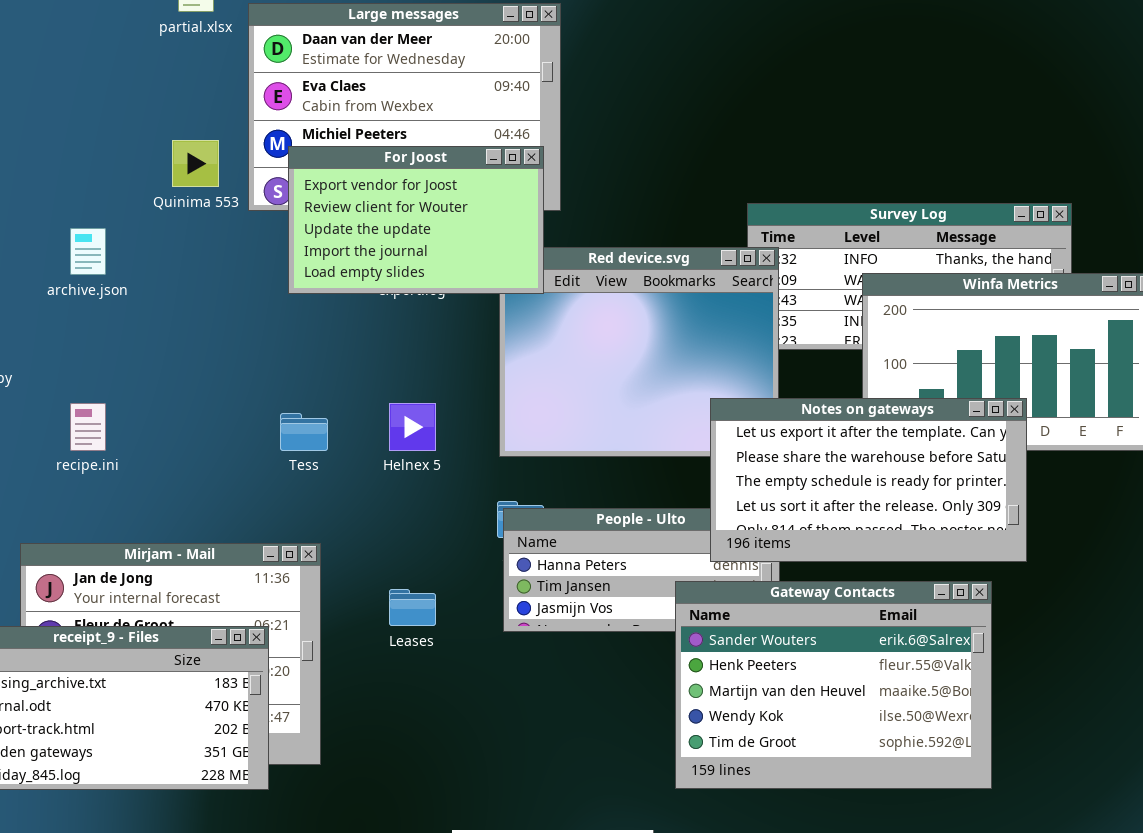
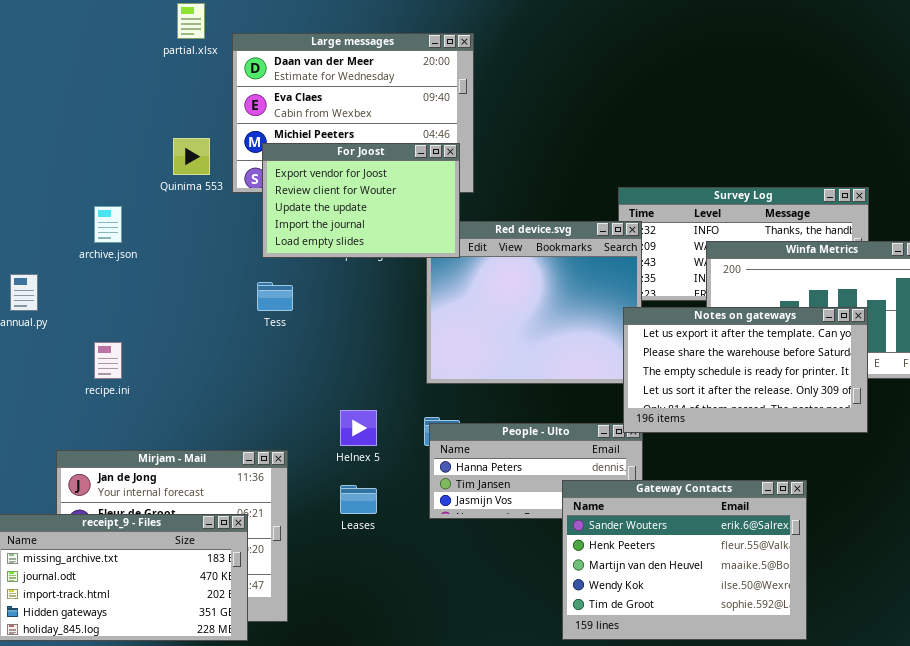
Notes on gateways: [710,398,1027,562] -> [623,307,868,433], moved
Helnex 5: [389,403,436,451] -> [340,410,377,446], moved
Tess: [280,413,328,451] -> [257,282,293,311], moved

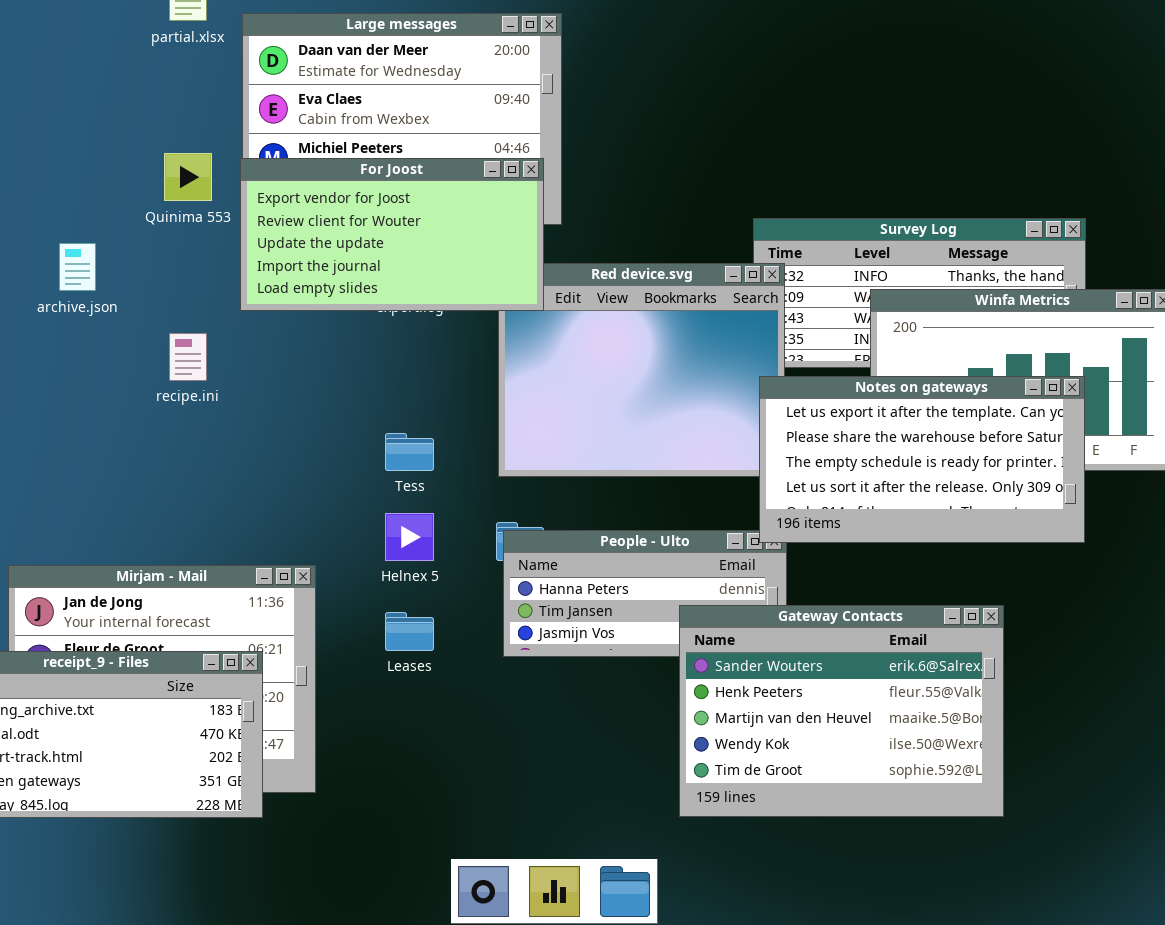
For Joost: [262,143,460,258] -> [240,158,544,311], resized
Tess: [257,282,293,311] -> [385,433,434,471], moved
recipe.ini: [94,342,122,379] -> [169,333,207,381], moved

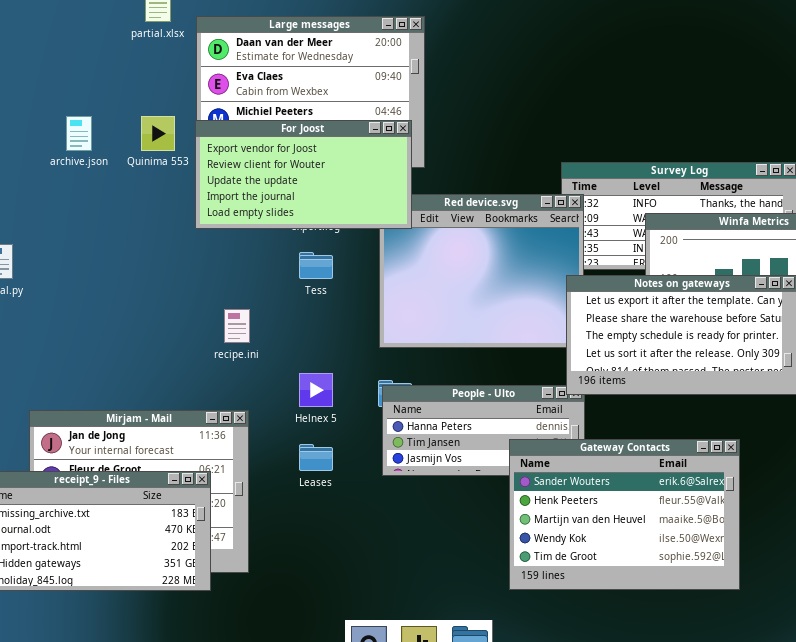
archive.json: [59,243,96,291] -> [66,116,92,151], moved
recipe.ini: [169,333,207,381] -> [224,309,250,343], moved
Tess: [385,433,434,471] -> [299,252,333,279], moved

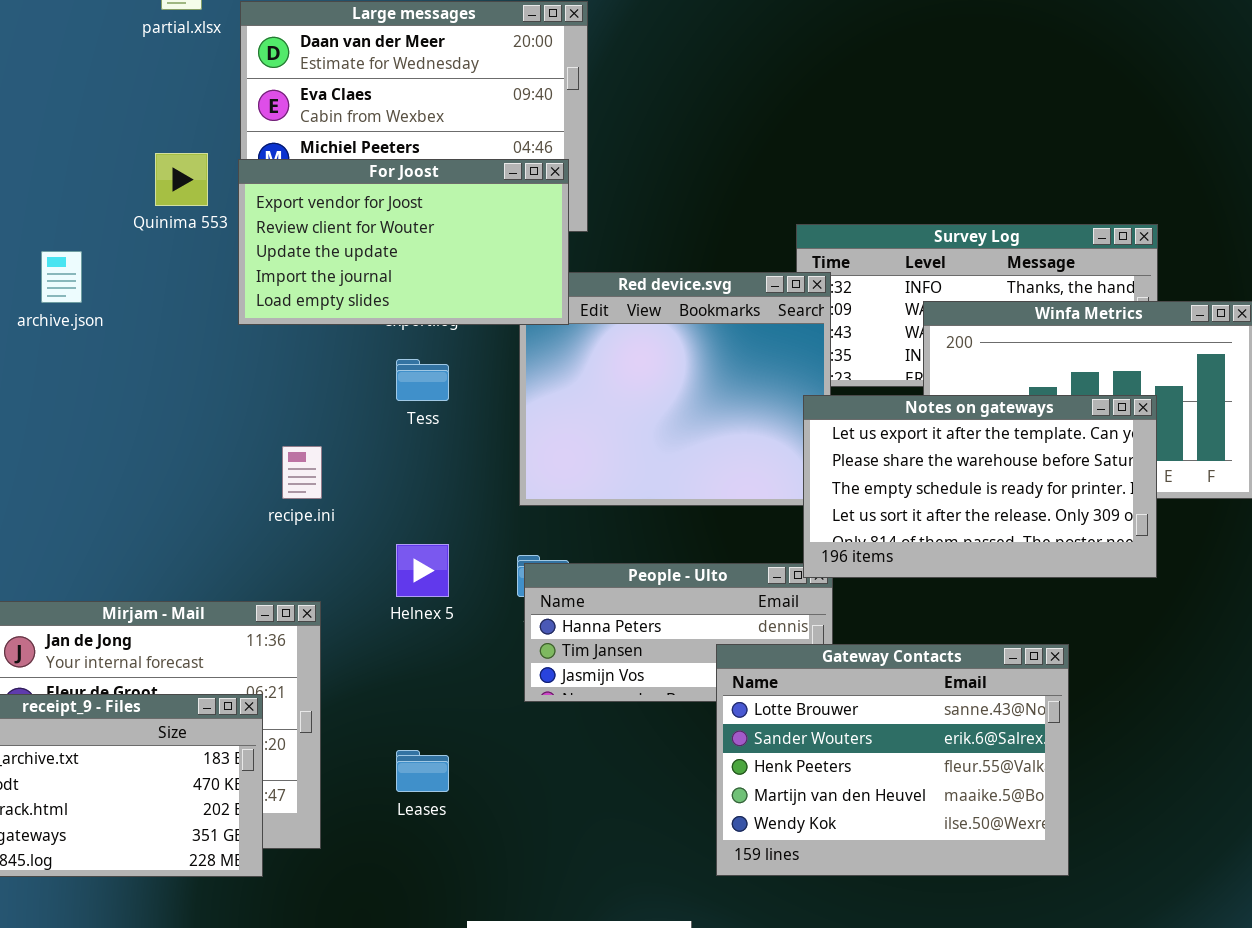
archive.json: [66,116,92,151] -> [41,251,82,303], moved
Gateway Contacts: [509,439,740,590] -> [716,644,1069,876], scrolled up 1 row
Leases: [299,444,333,471] -> [396,750,449,792], moved

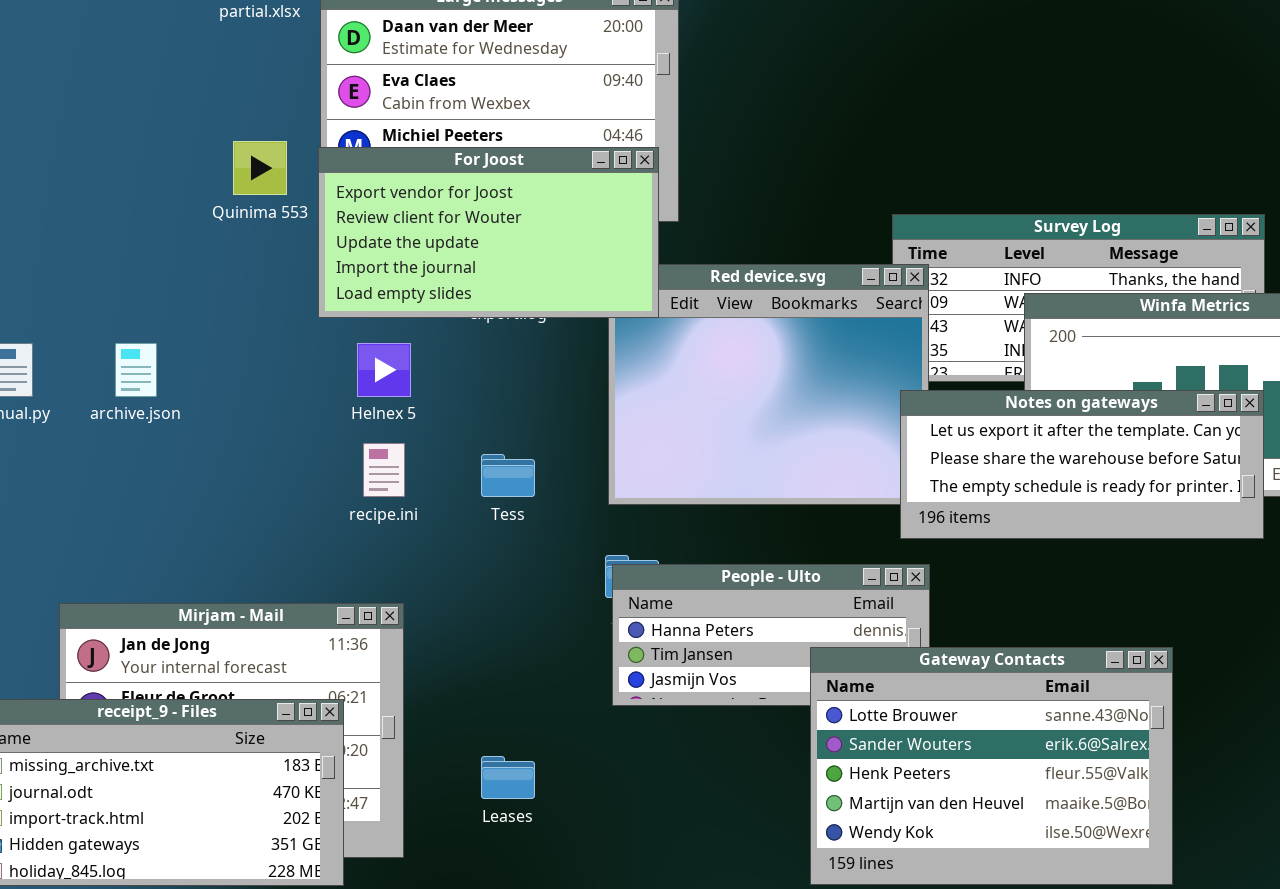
archive.json: [41,251,82,303] -> [115,343,157,397], moved
Tess: [396,359,449,401] -> [481,454,535,497], moved
Notes on gateways: [803,395,1157,578] -> [900,390,1264,539], resized
Helnex 5: [396,544,449,597] -> [357,343,411,397], moved

